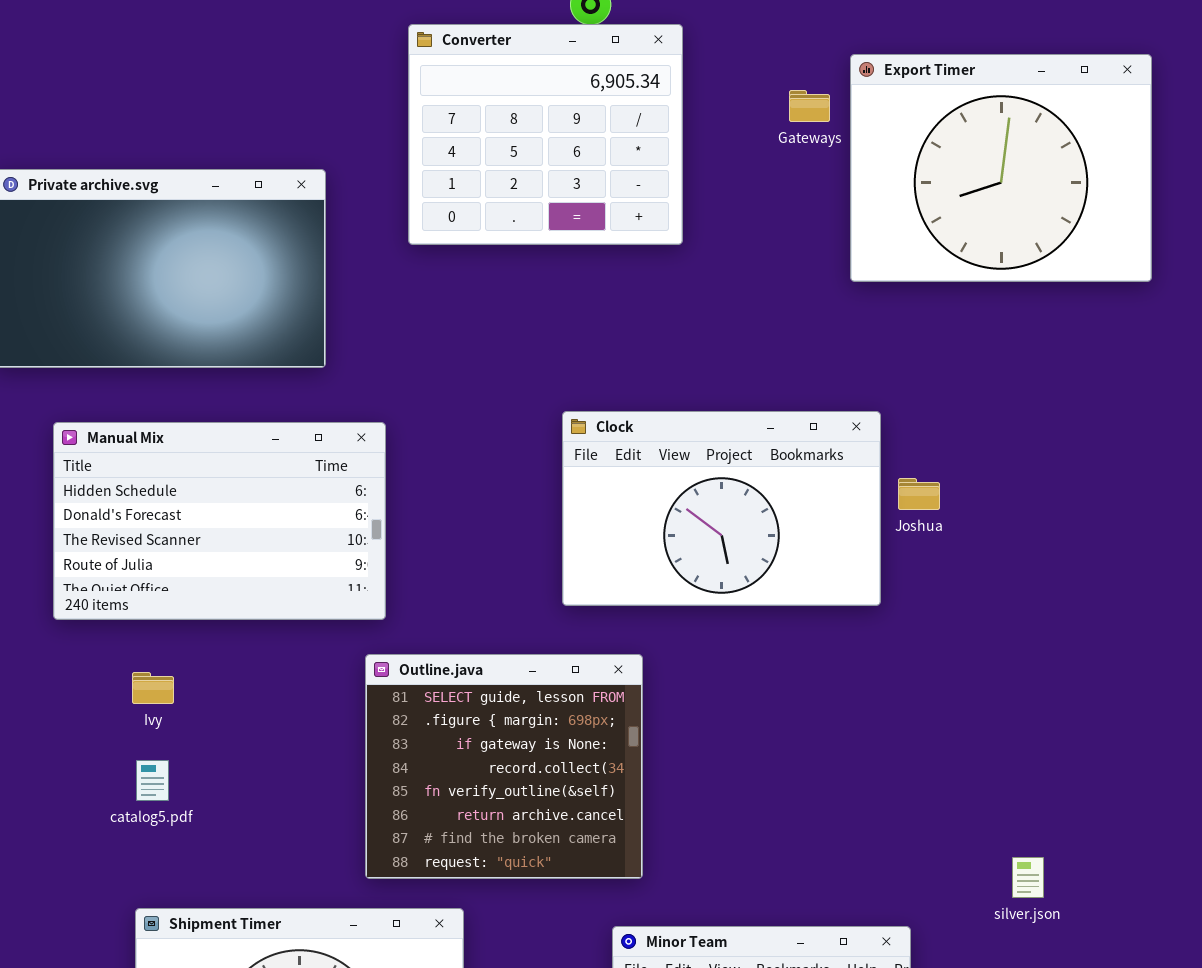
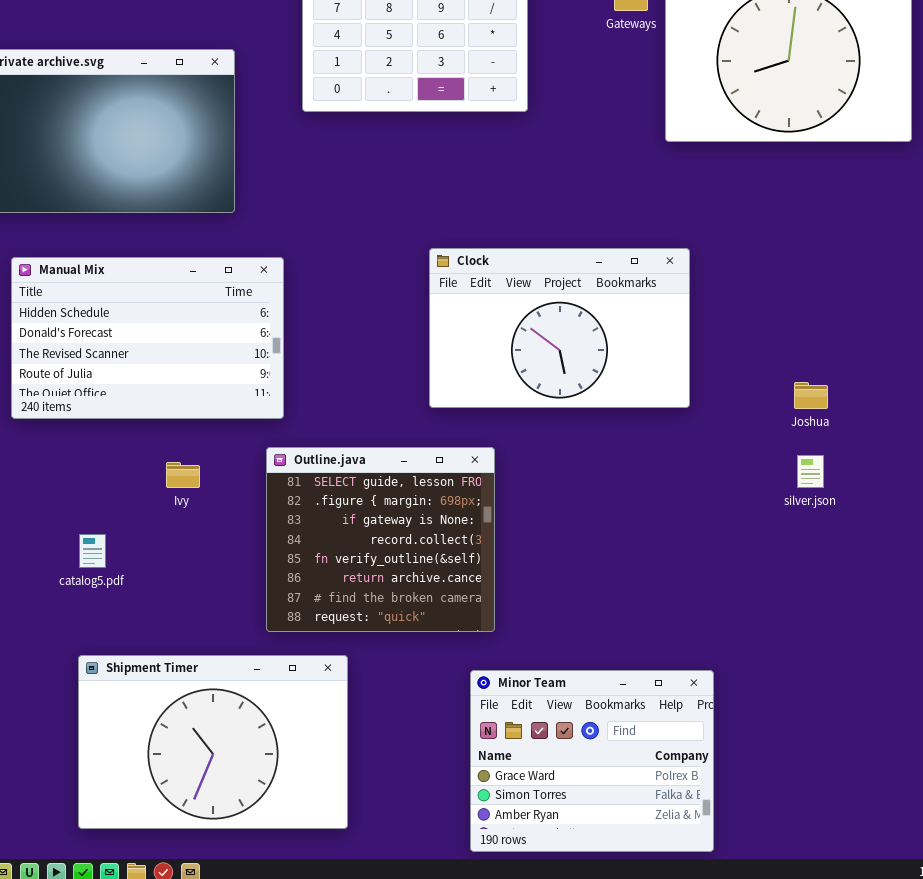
Joshua: [898,478,940,510] -> [794,382,828,409], moved
Ivy: [132,672,174,704] -> [166,462,200,488], moved
silver.json: [1012,857,1044,898] -> [797,455,824,488], moved

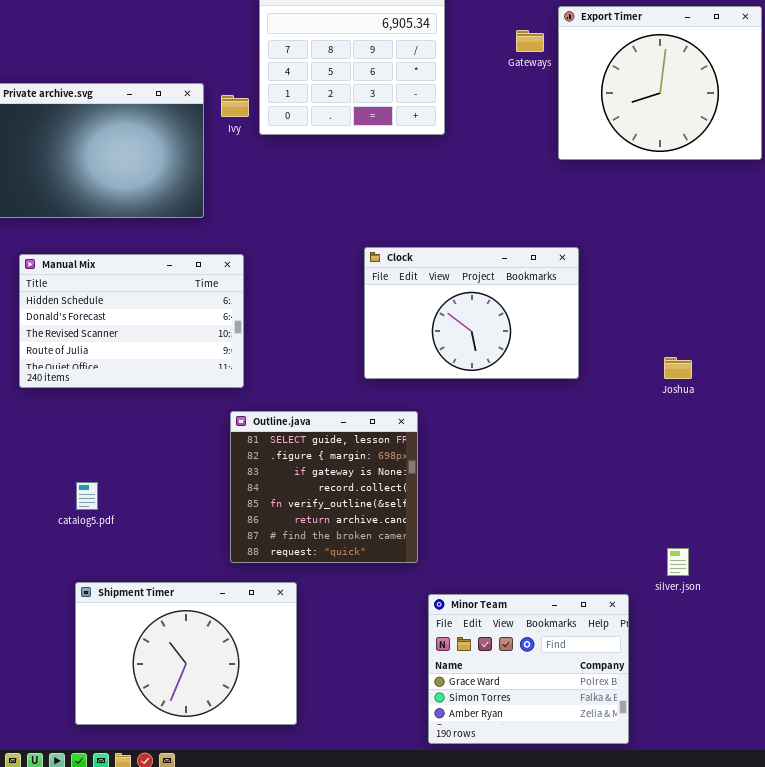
silver.json: [797,455,824,488] -> [667,548,689,576], moved
Ivy: [166,462,200,488] -> [221,95,249,117], moved
Minor Team: [470,670,714,852] -> [428,594,629,744], moved

